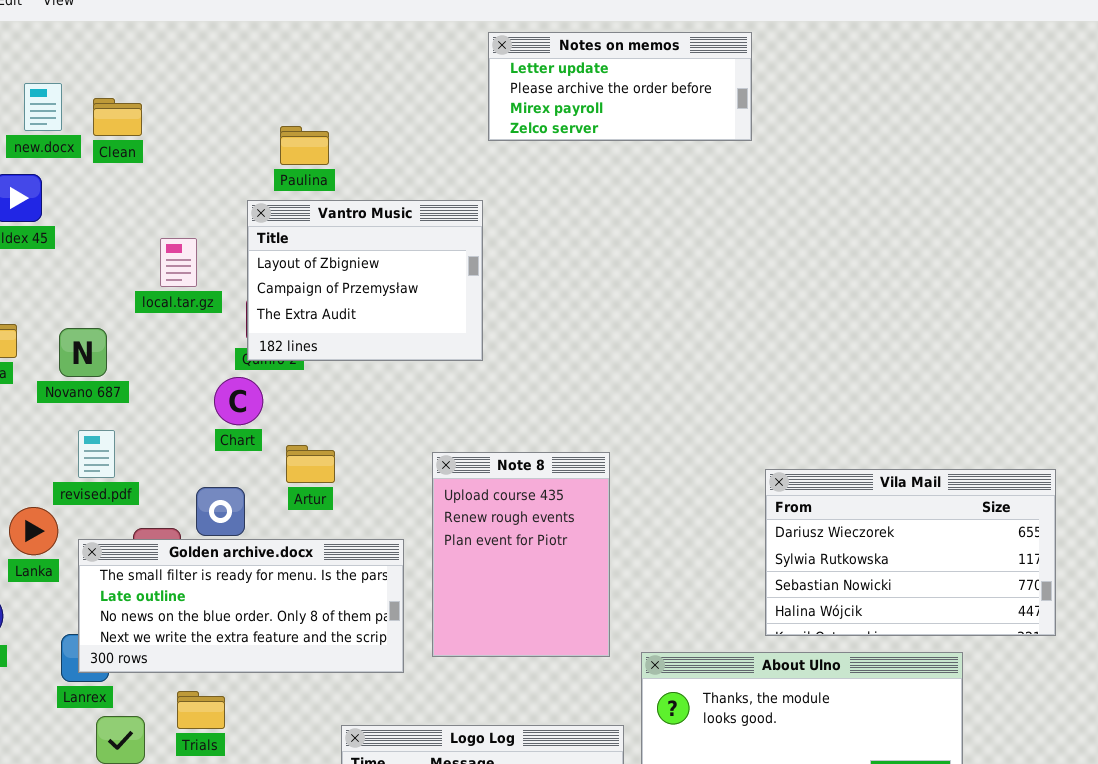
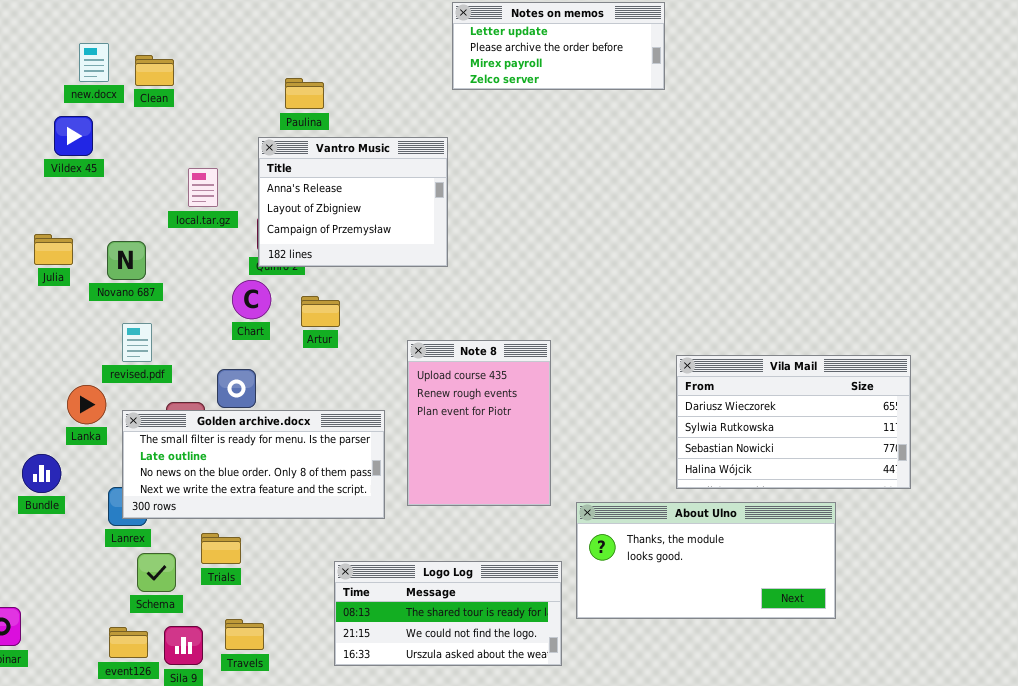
Vantro Music: [247,200,483,361] -> [258,137,448,267], scrolled up 1 row
Artur: [286,445,335,483] -> [301,296,340,327], moved

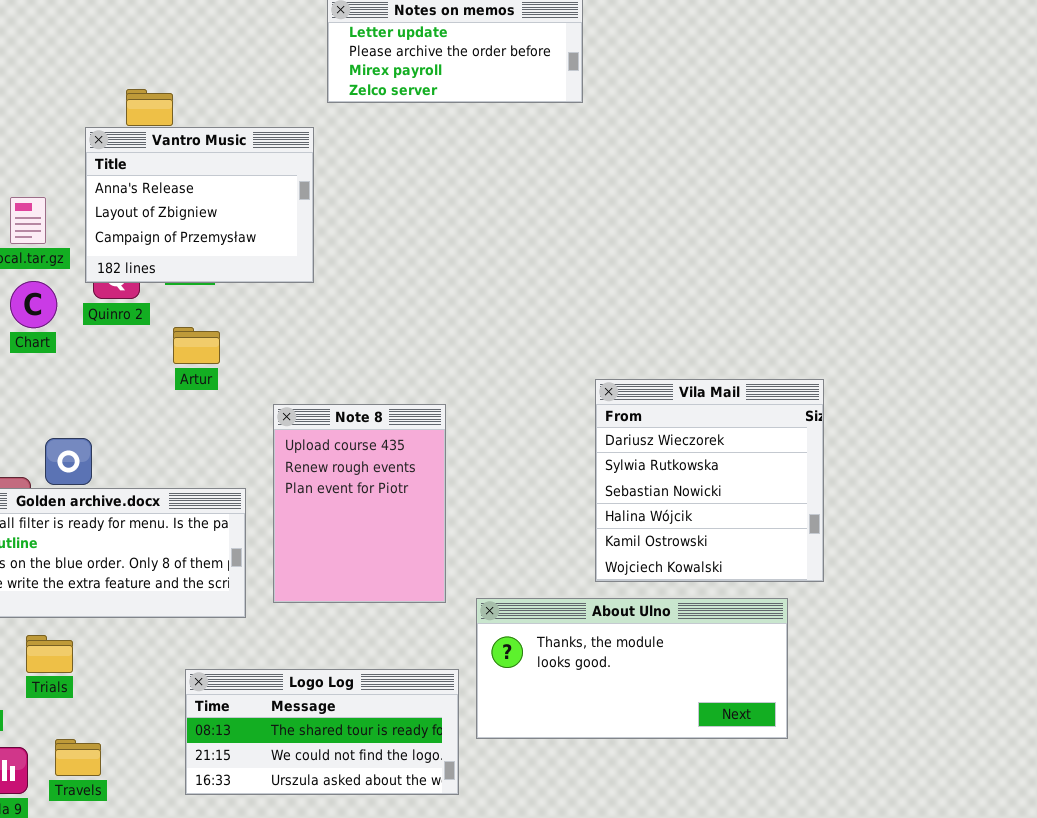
Vantro Music: [258,137,448,267] -> [85,127,314,283], moved
Chart: [232,280,271,319] -> [10,281,57,328], moved
Artur: [301,296,340,327] -> [173,327,220,364], moved
Vila Mail: [676,355,911,489] -> [595,379,824,582], resized

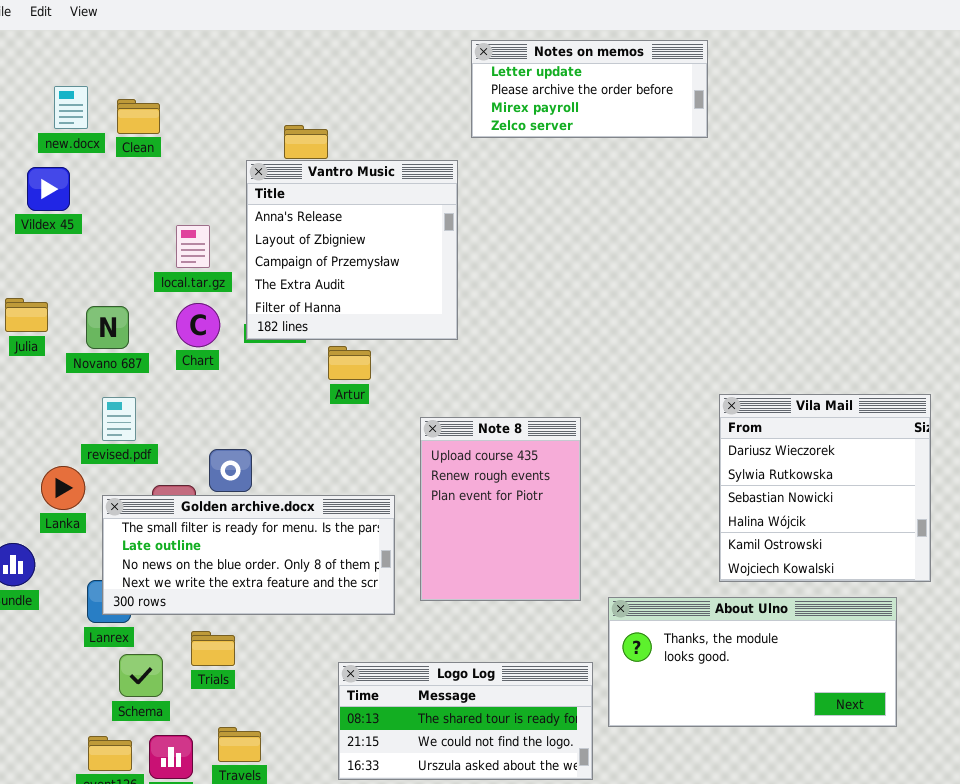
Vantro Music: [85,127,314,283] -> [246,160,458,340], resized

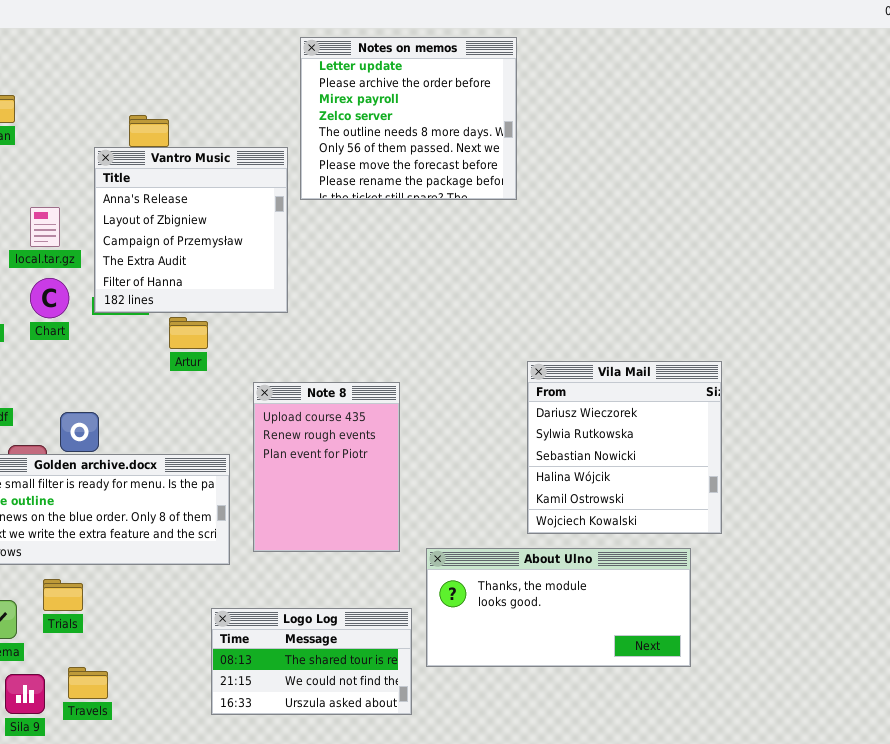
Notes on memos: [471,40,708,138] -> [300,37,517,200], resized
Logo Log: [338,662,593,780] -> [211,608,412,715], resized

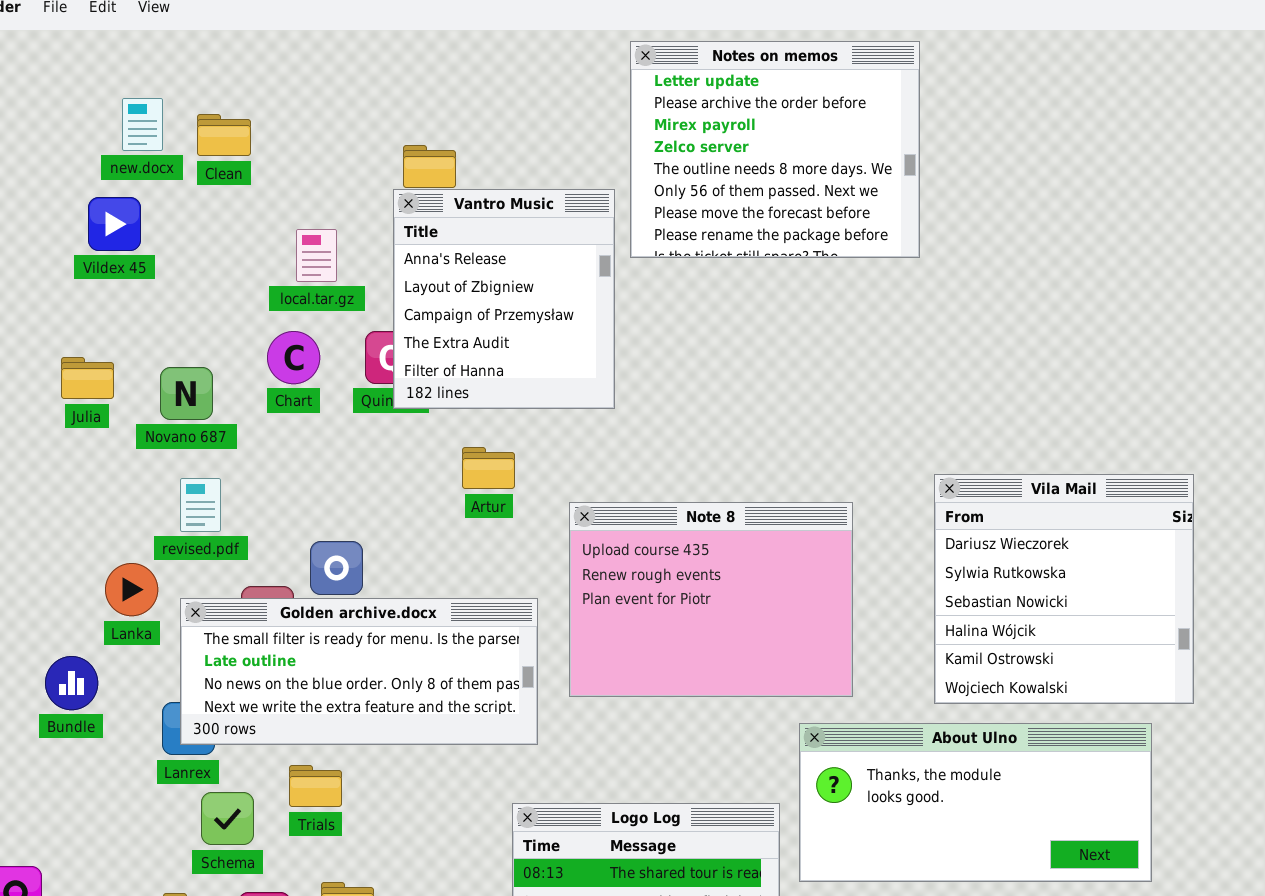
Vantro Music: [94,147,288,313] -> [393,189,615,409], resized
local.tar.gz: [30,207,60,247] -> [296,229,337,282], moved
Chart: [30,278,69,318] -> [267,331,320,384], moved
Artur: [169,317,208,349] -> [462,447,515,489], moved
Note 8: [253,382,400,552] -> [569,502,853,697], resized

